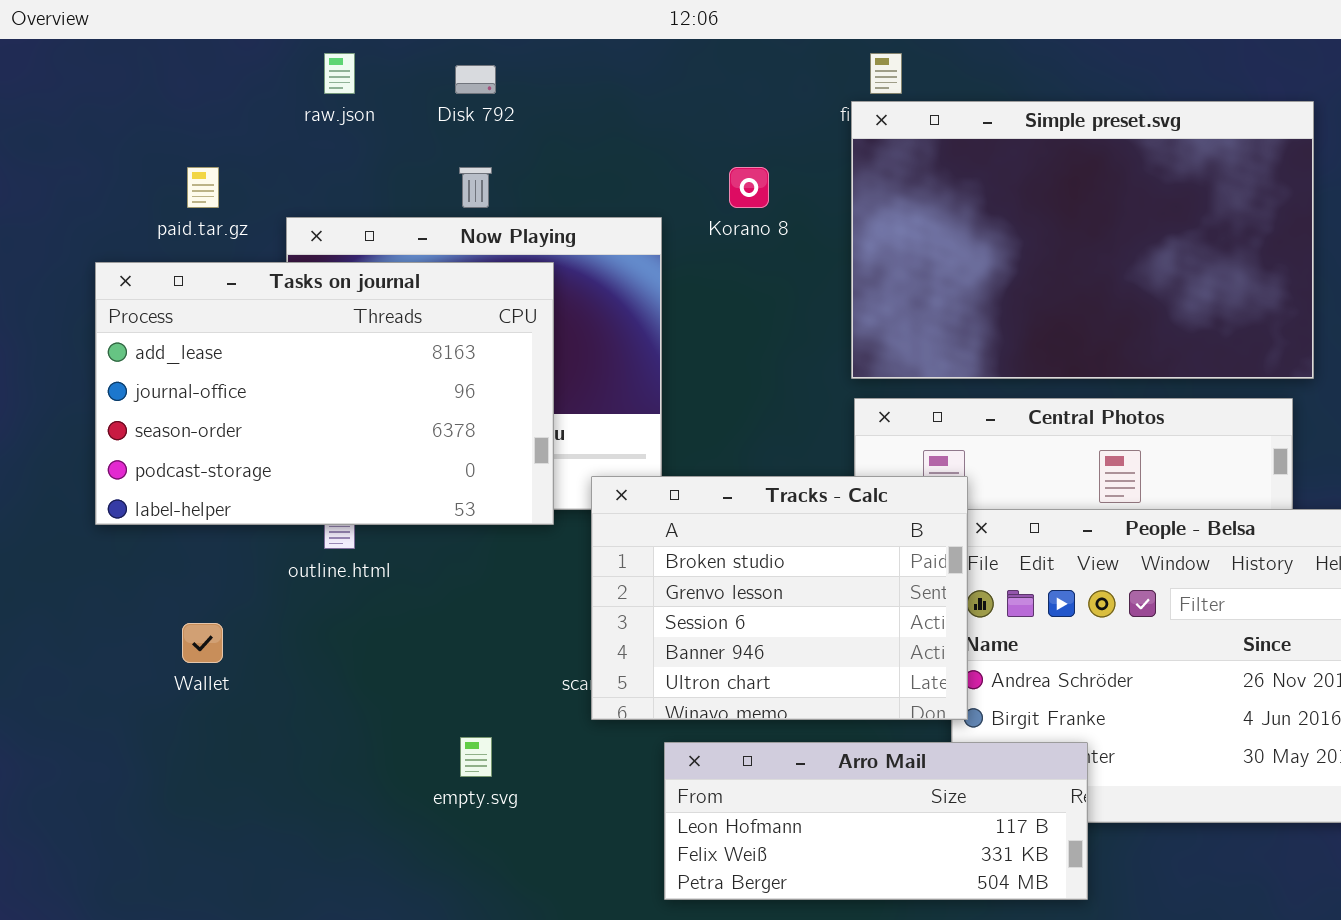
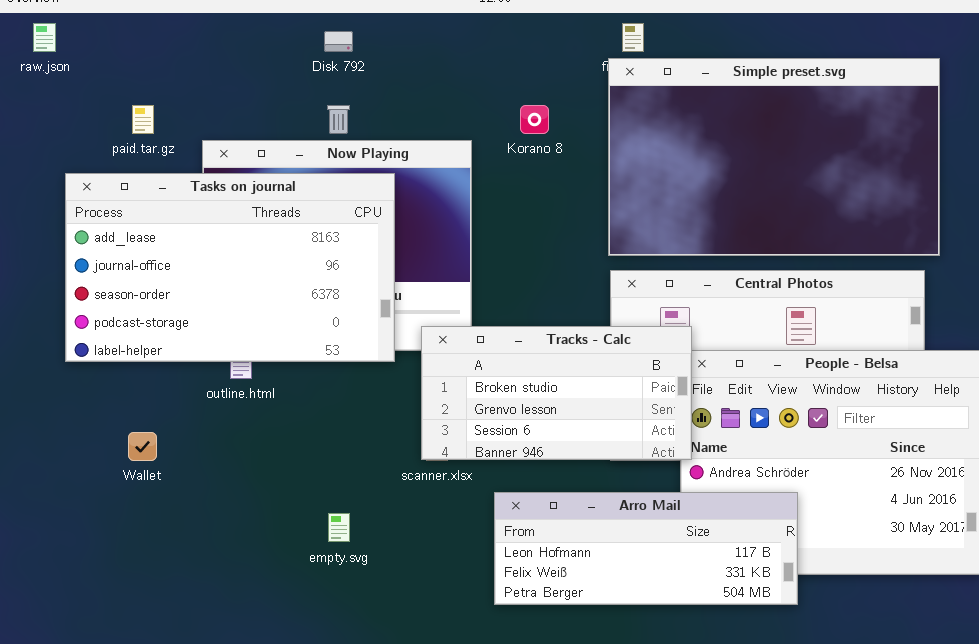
raw.json: [324,53,355,94] -> [33,23,56,52], moved
Tracks - Calc: [591,476,968,720] -> [421,326,692,460], resized
Arro Mail: [664,742,1088,900] -> [494,492,798,605], moved

